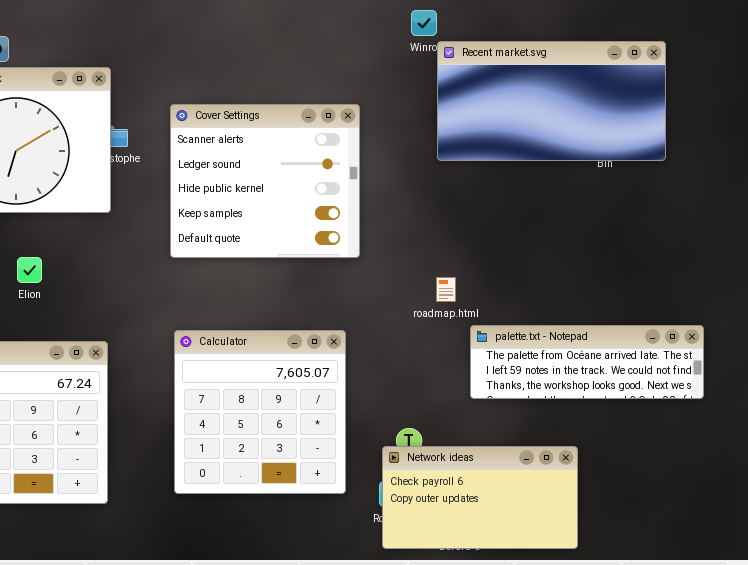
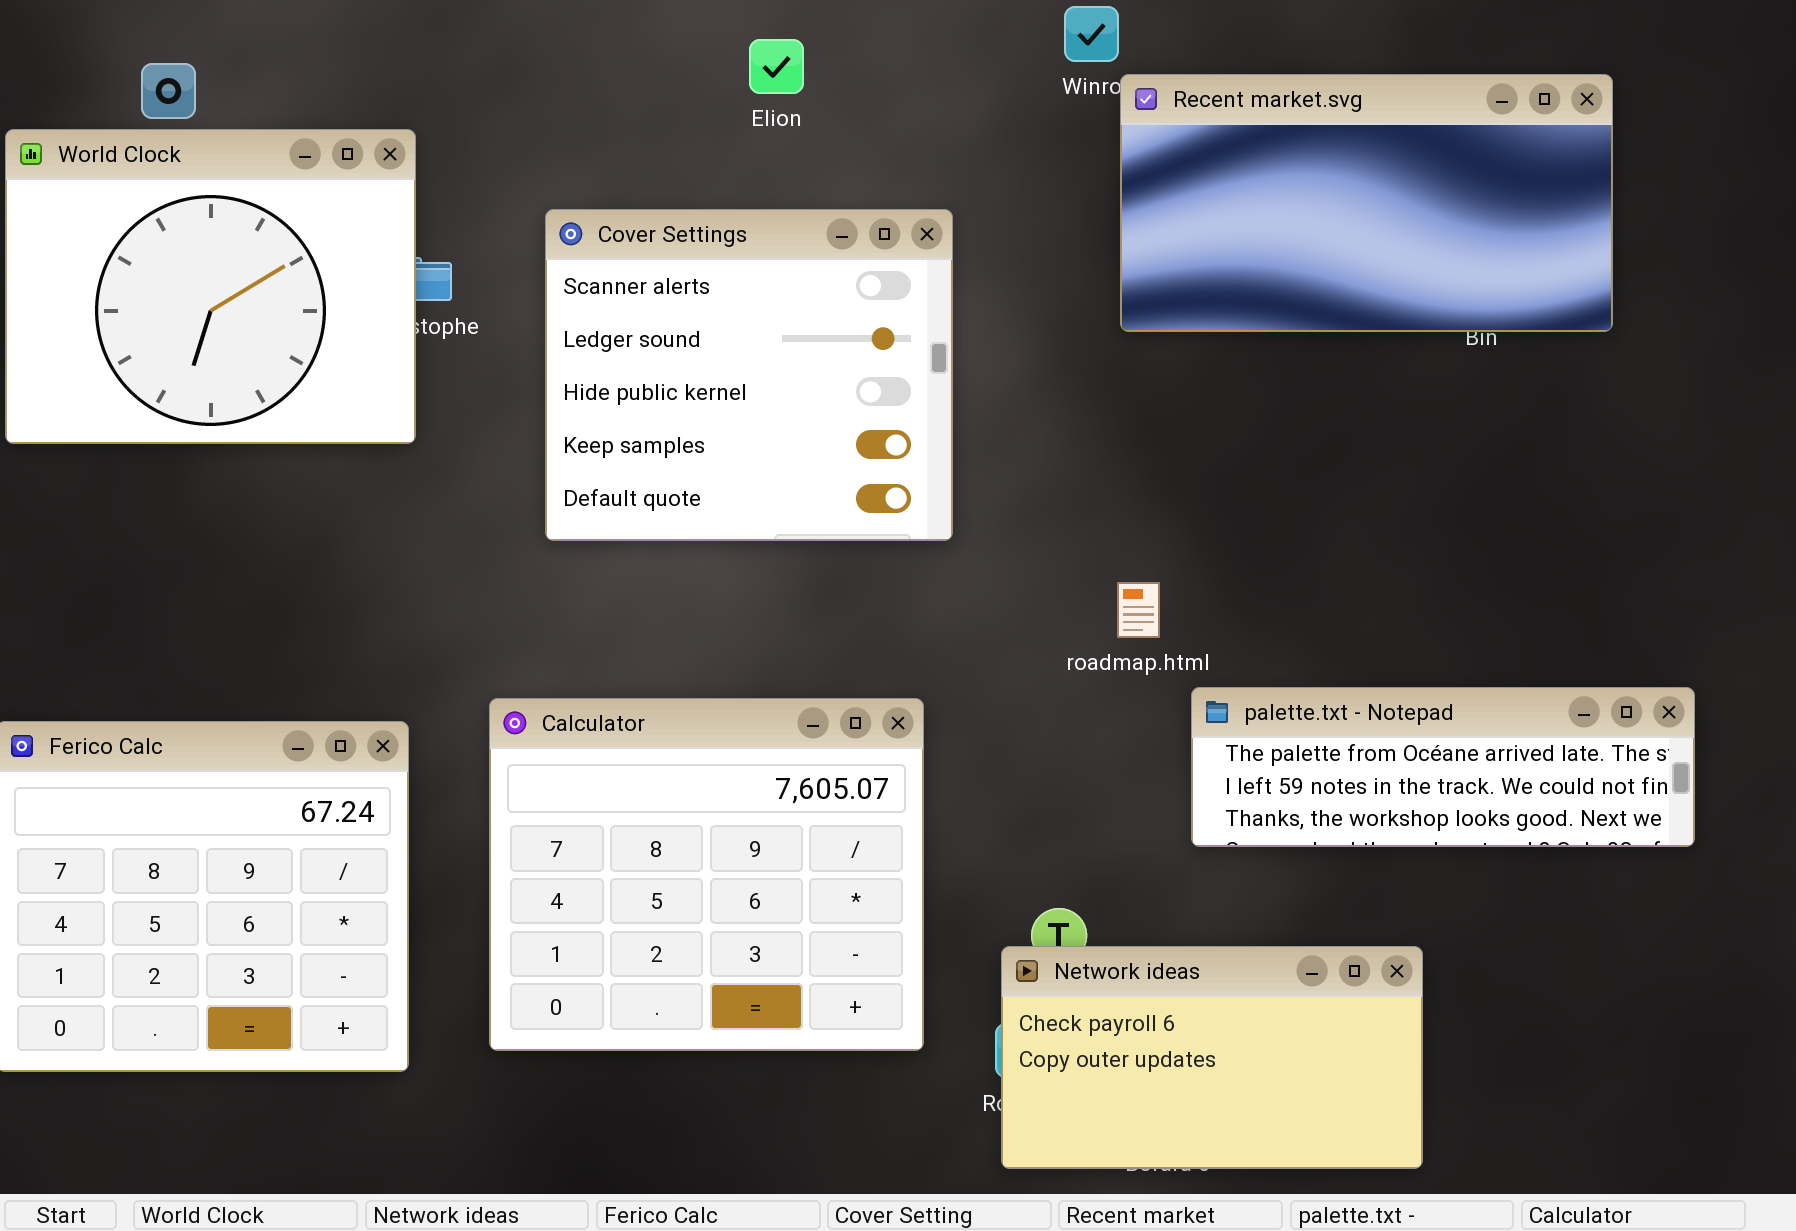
Elion: [17,257,42,283] -> [749,39,804,94], moved
Calculator: [174,330,346,494] -> [489,698,924,1051], resized

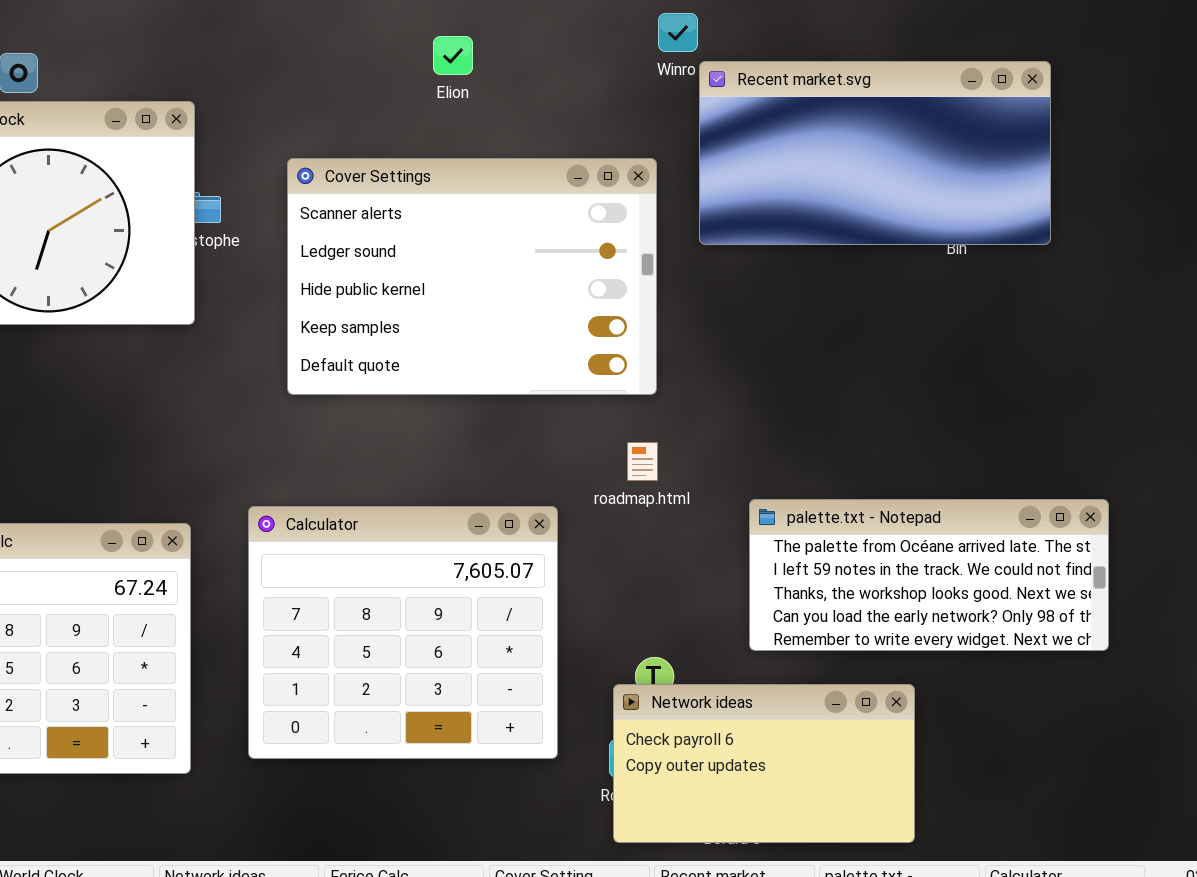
Cover Settings: [545,209,953,541] -> [287,158,657,395], resized
roadmap.html: [1117,582,1160,638] -> [627,442,658,481], moved
palette.txt - Notepad: [1191,687,1695,847] -> [749,499,1109,651], resized

